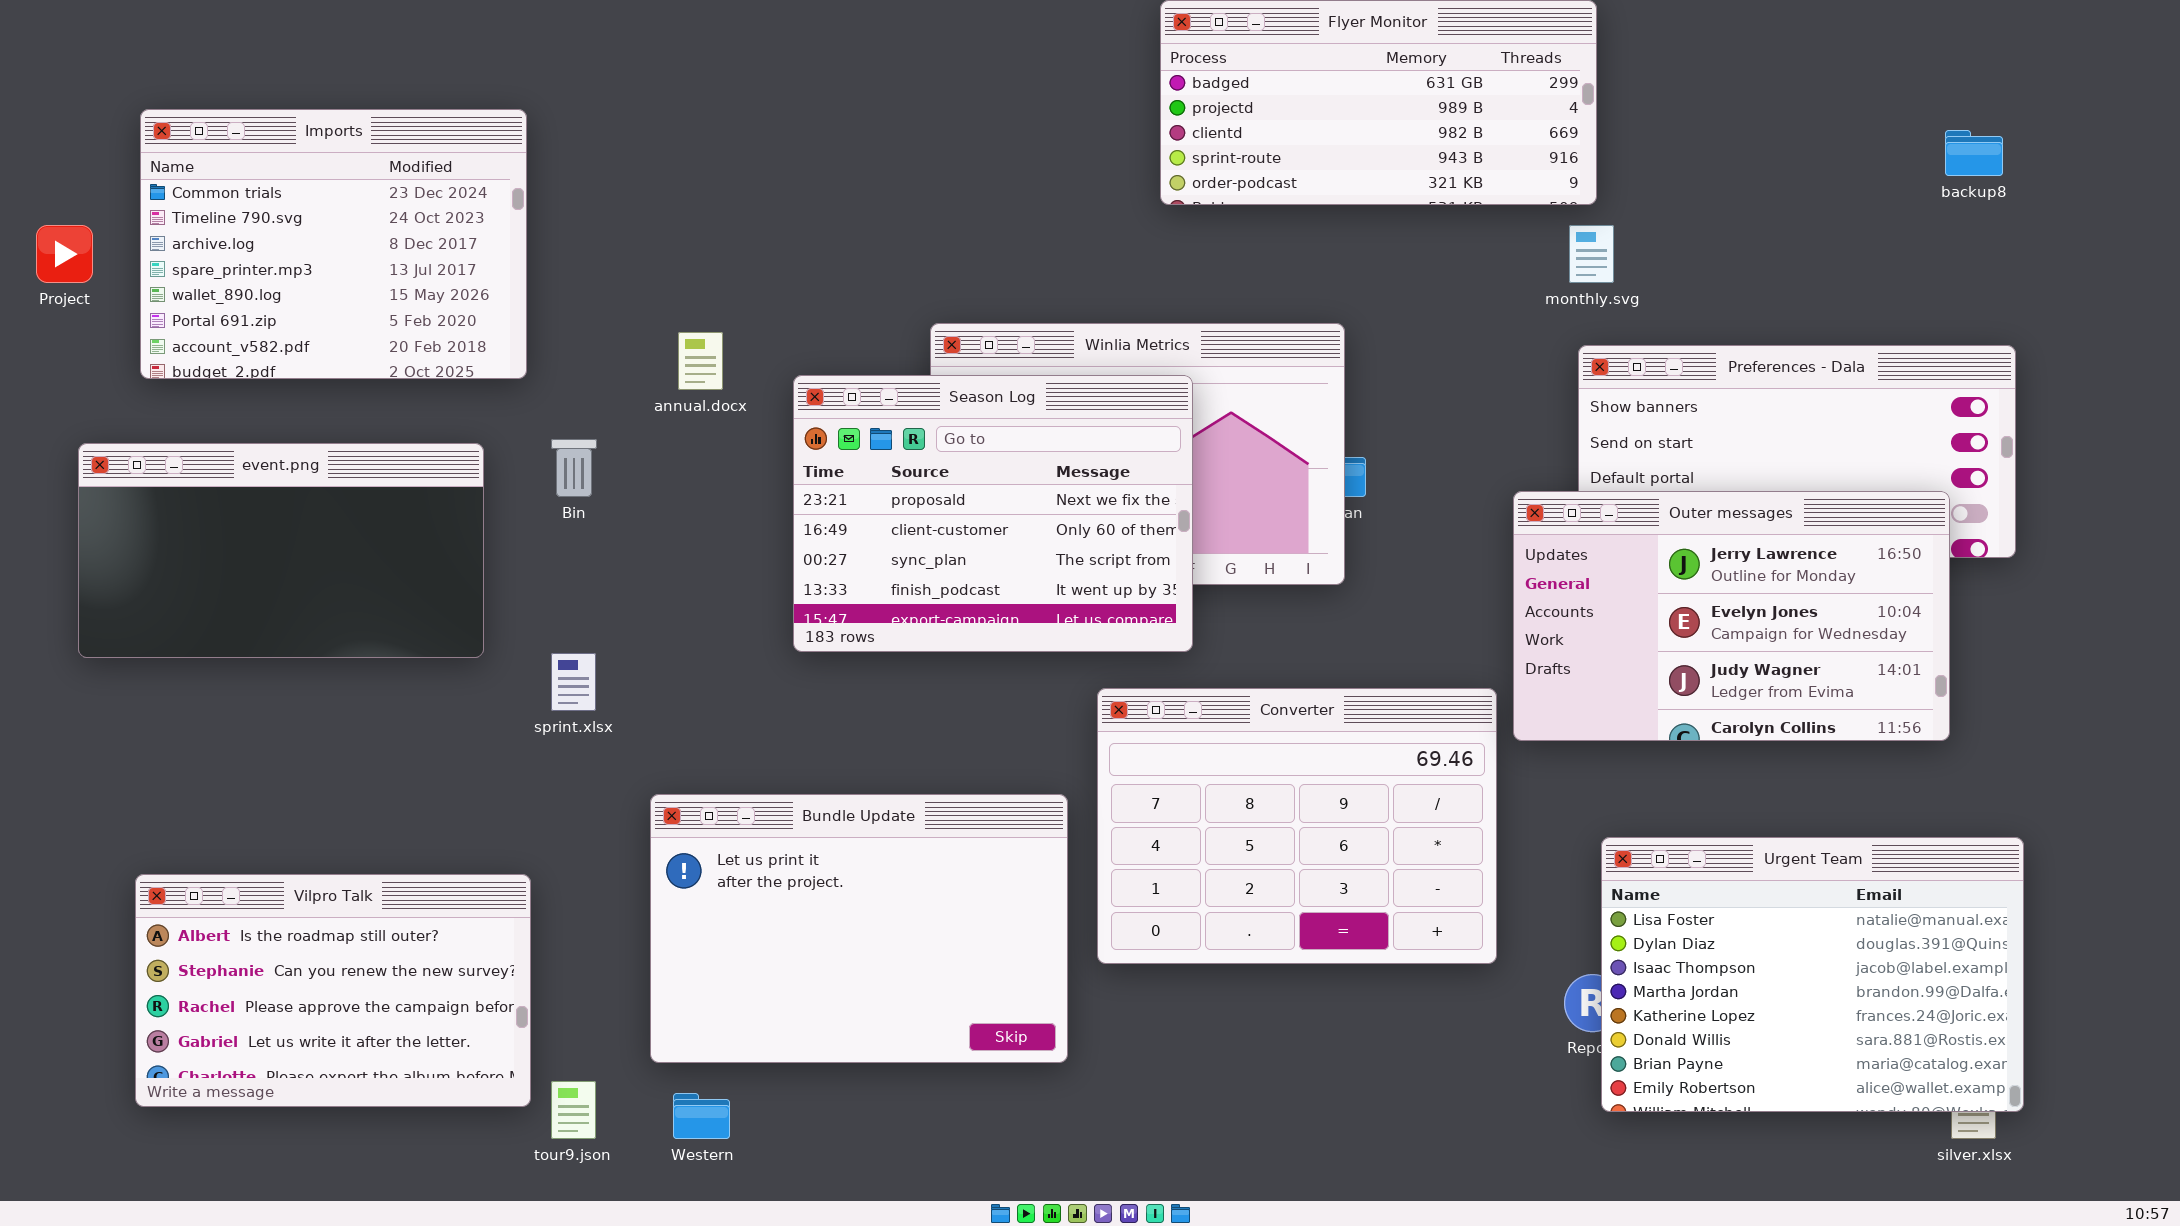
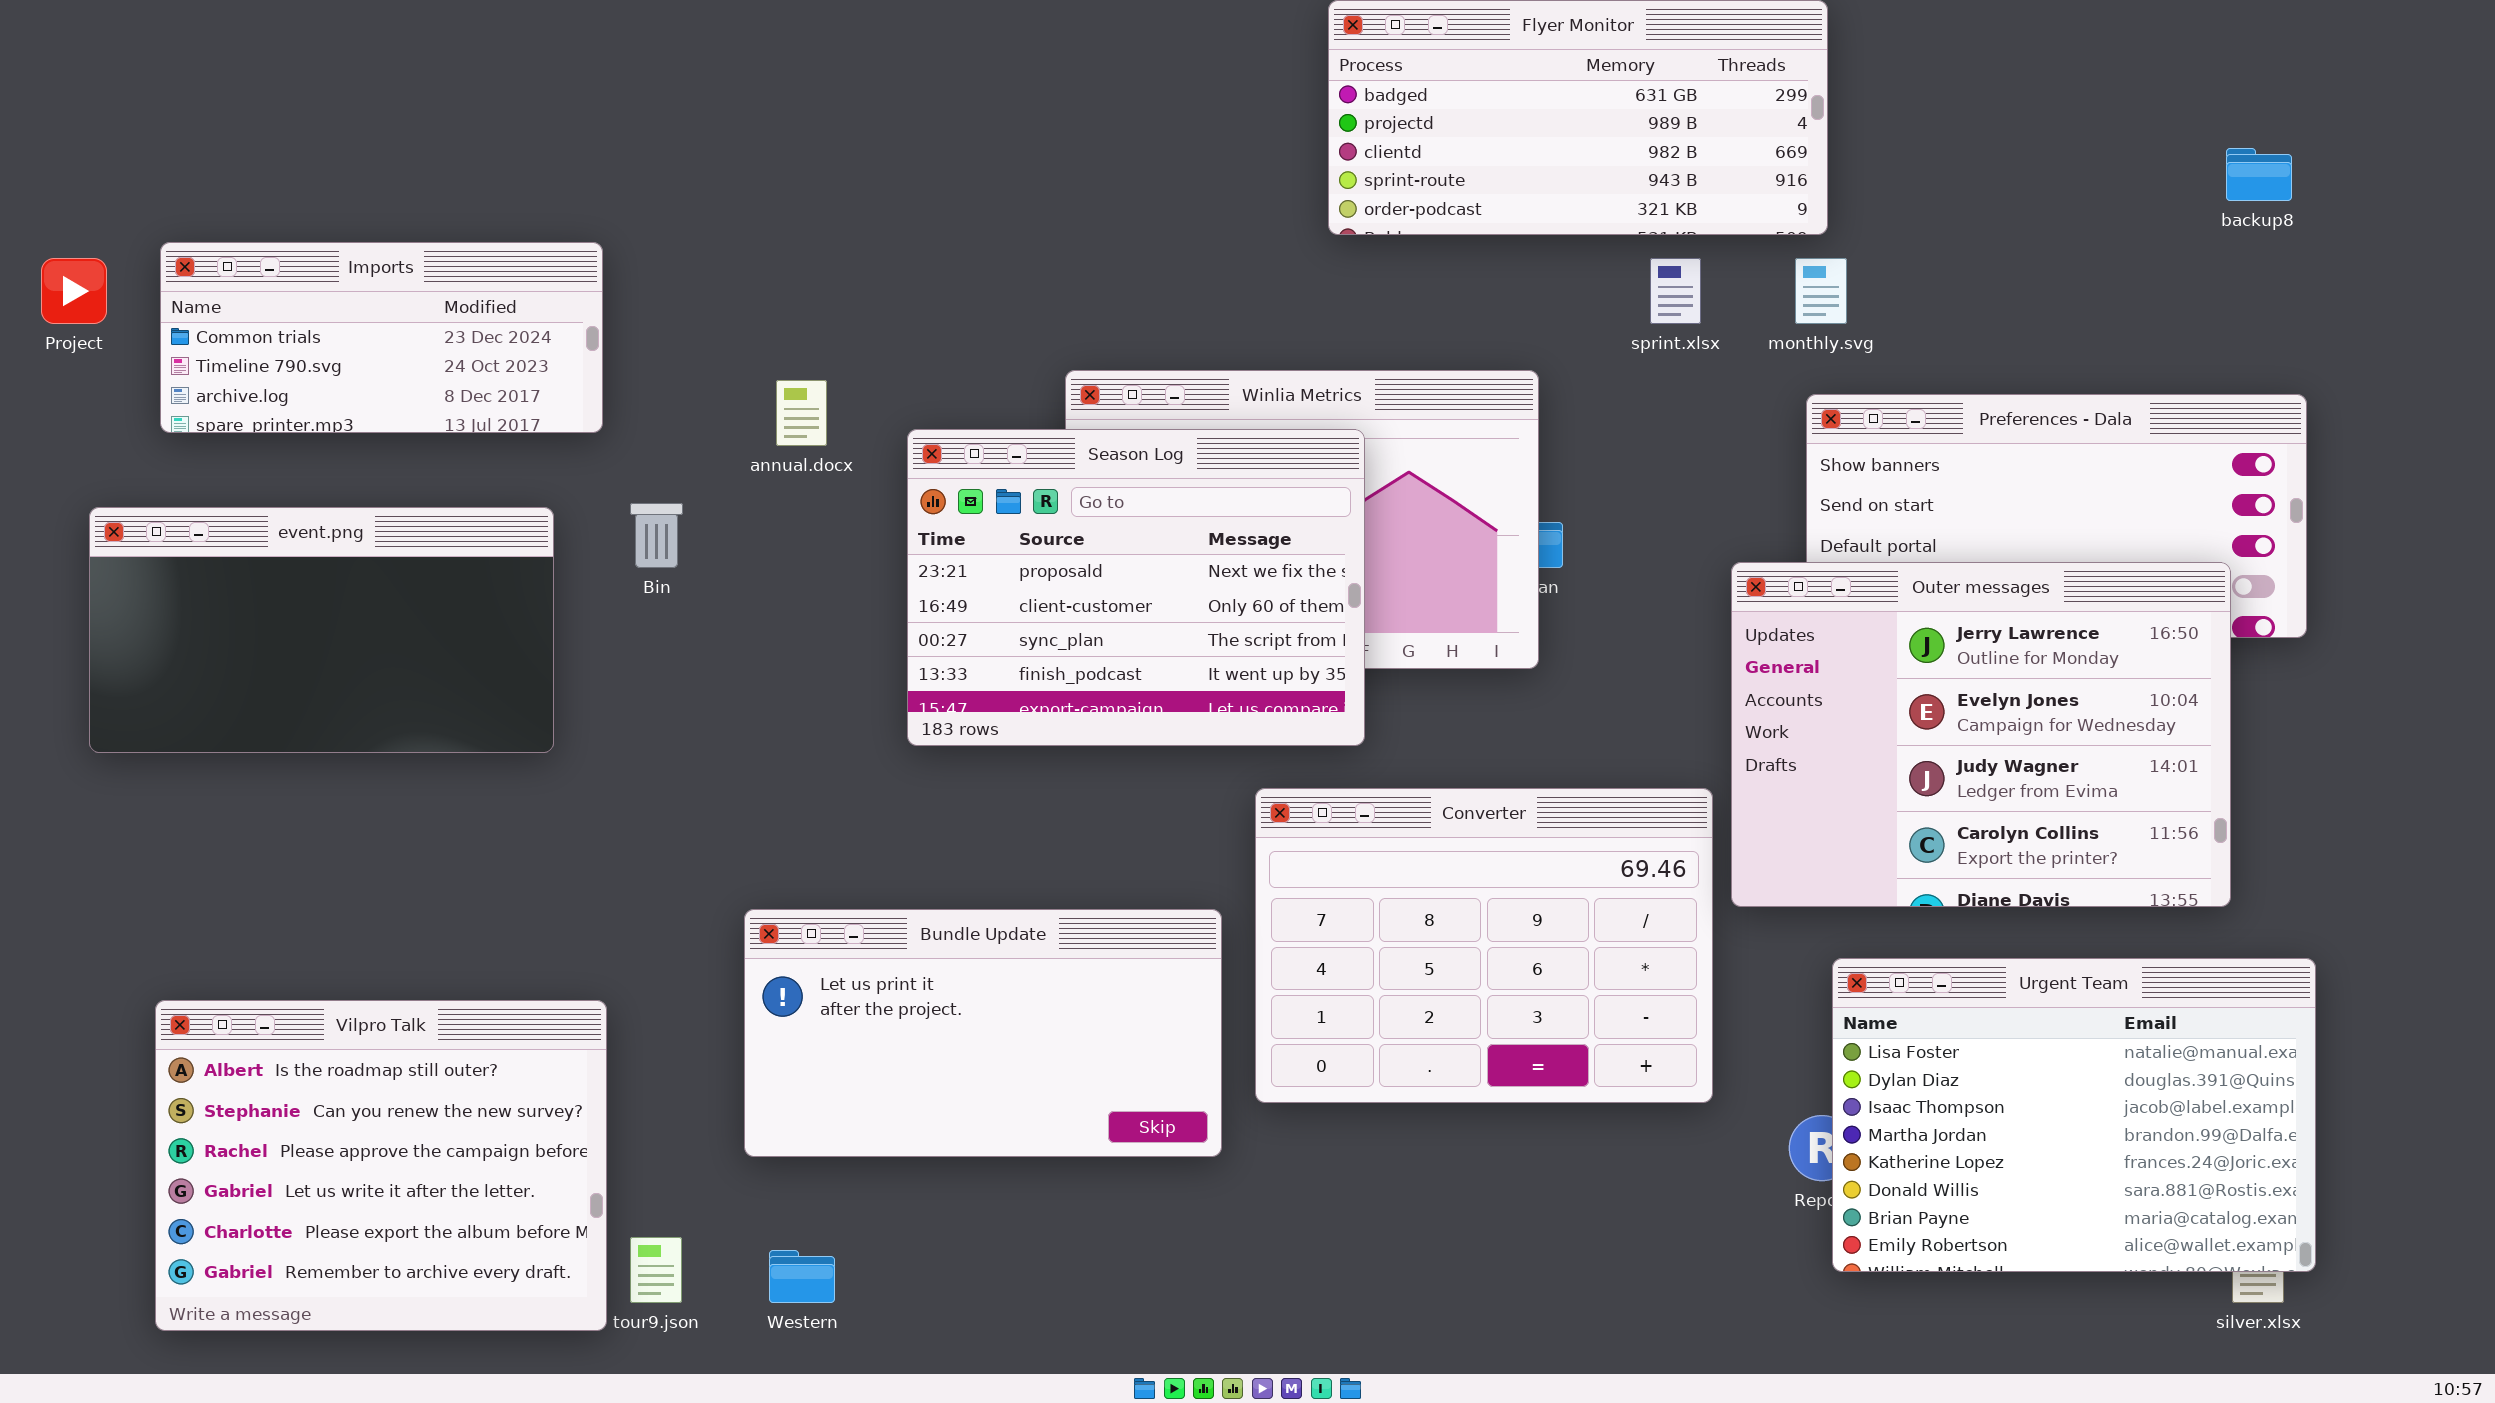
Imports: [140,109,527,379] -> [160,242,603,433], resized
Outer messages: [1513,491,1950,741] -> [1731,562,2231,907], resized
sprint.xlsx: [551,653,596,711] -> [1650,258,1701,324], moved
Bundle Update: [650,794,1068,1063] -> [744,909,1222,1157], resized
Vilpro Talk: [135,874,531,1107] -> [155,1000,607,1331], resized

